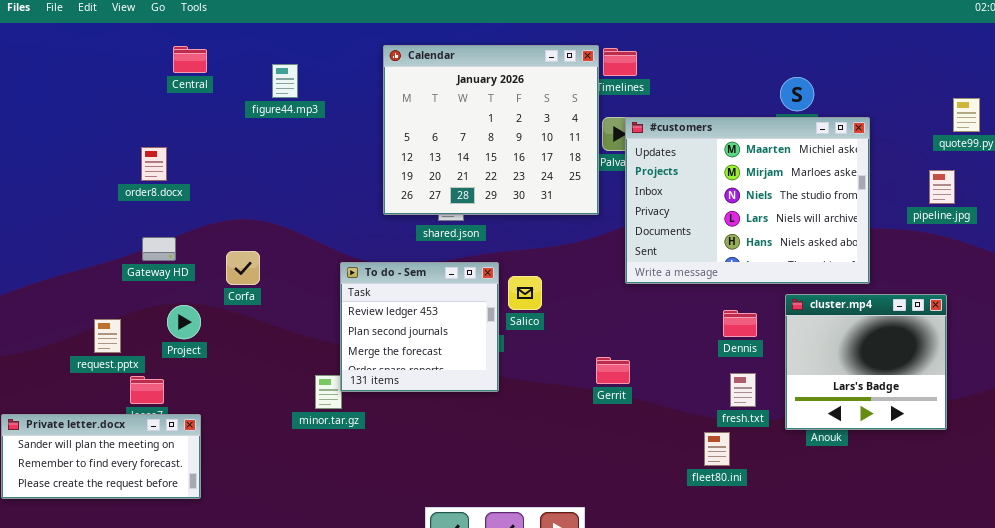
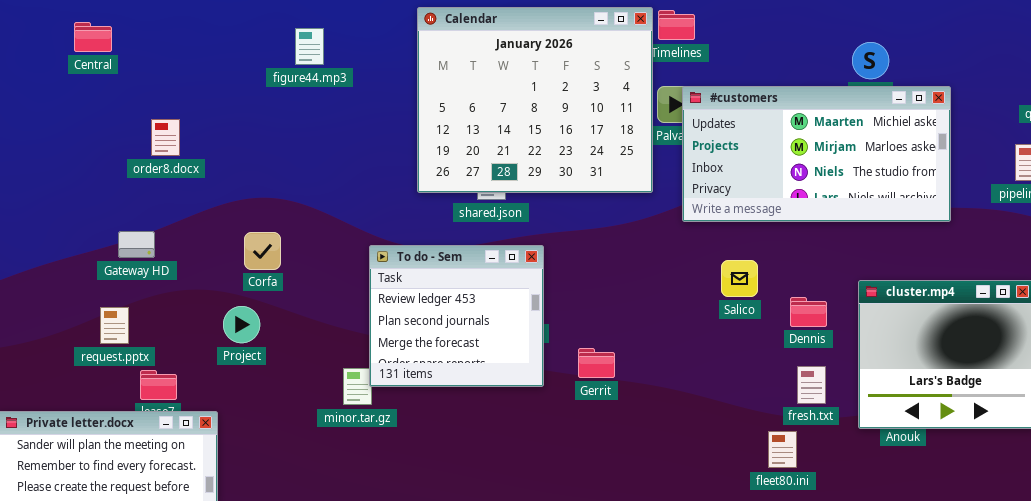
Central: [173,46,207,73] -> [74,22,112,52], moved
#customers: [625,117,870,284] -> [682,86,951,222], resized
Gateway HD: [142,237,176,261] -> [118,231,155,258], moved
Salico: [508,276,542,310] -> [721,260,758,297], moved
Project: [167,305,201,339] -> [223,306,260,343], moved
Gerrit: [596,357,630,384] -> [578,348,615,378], moved

